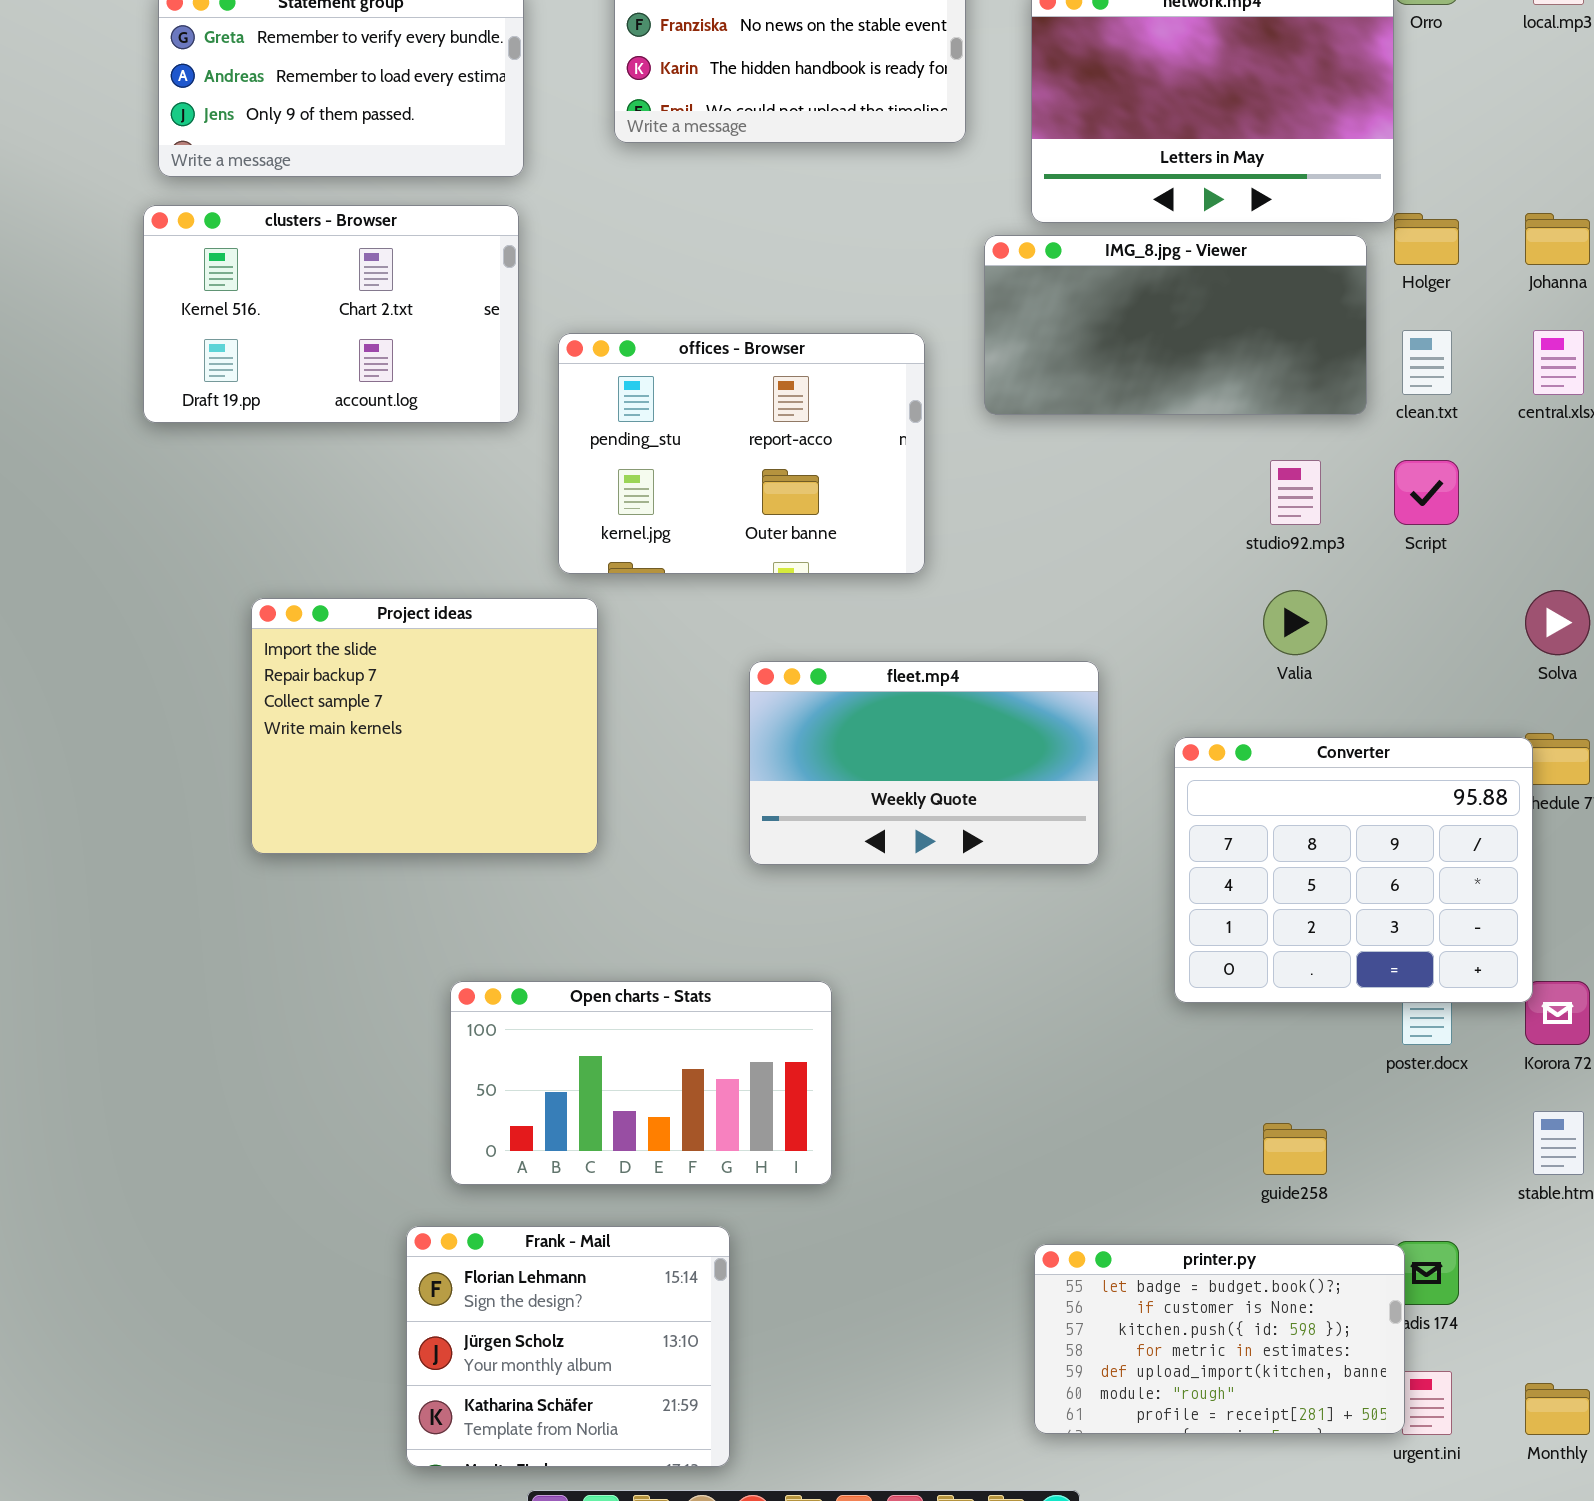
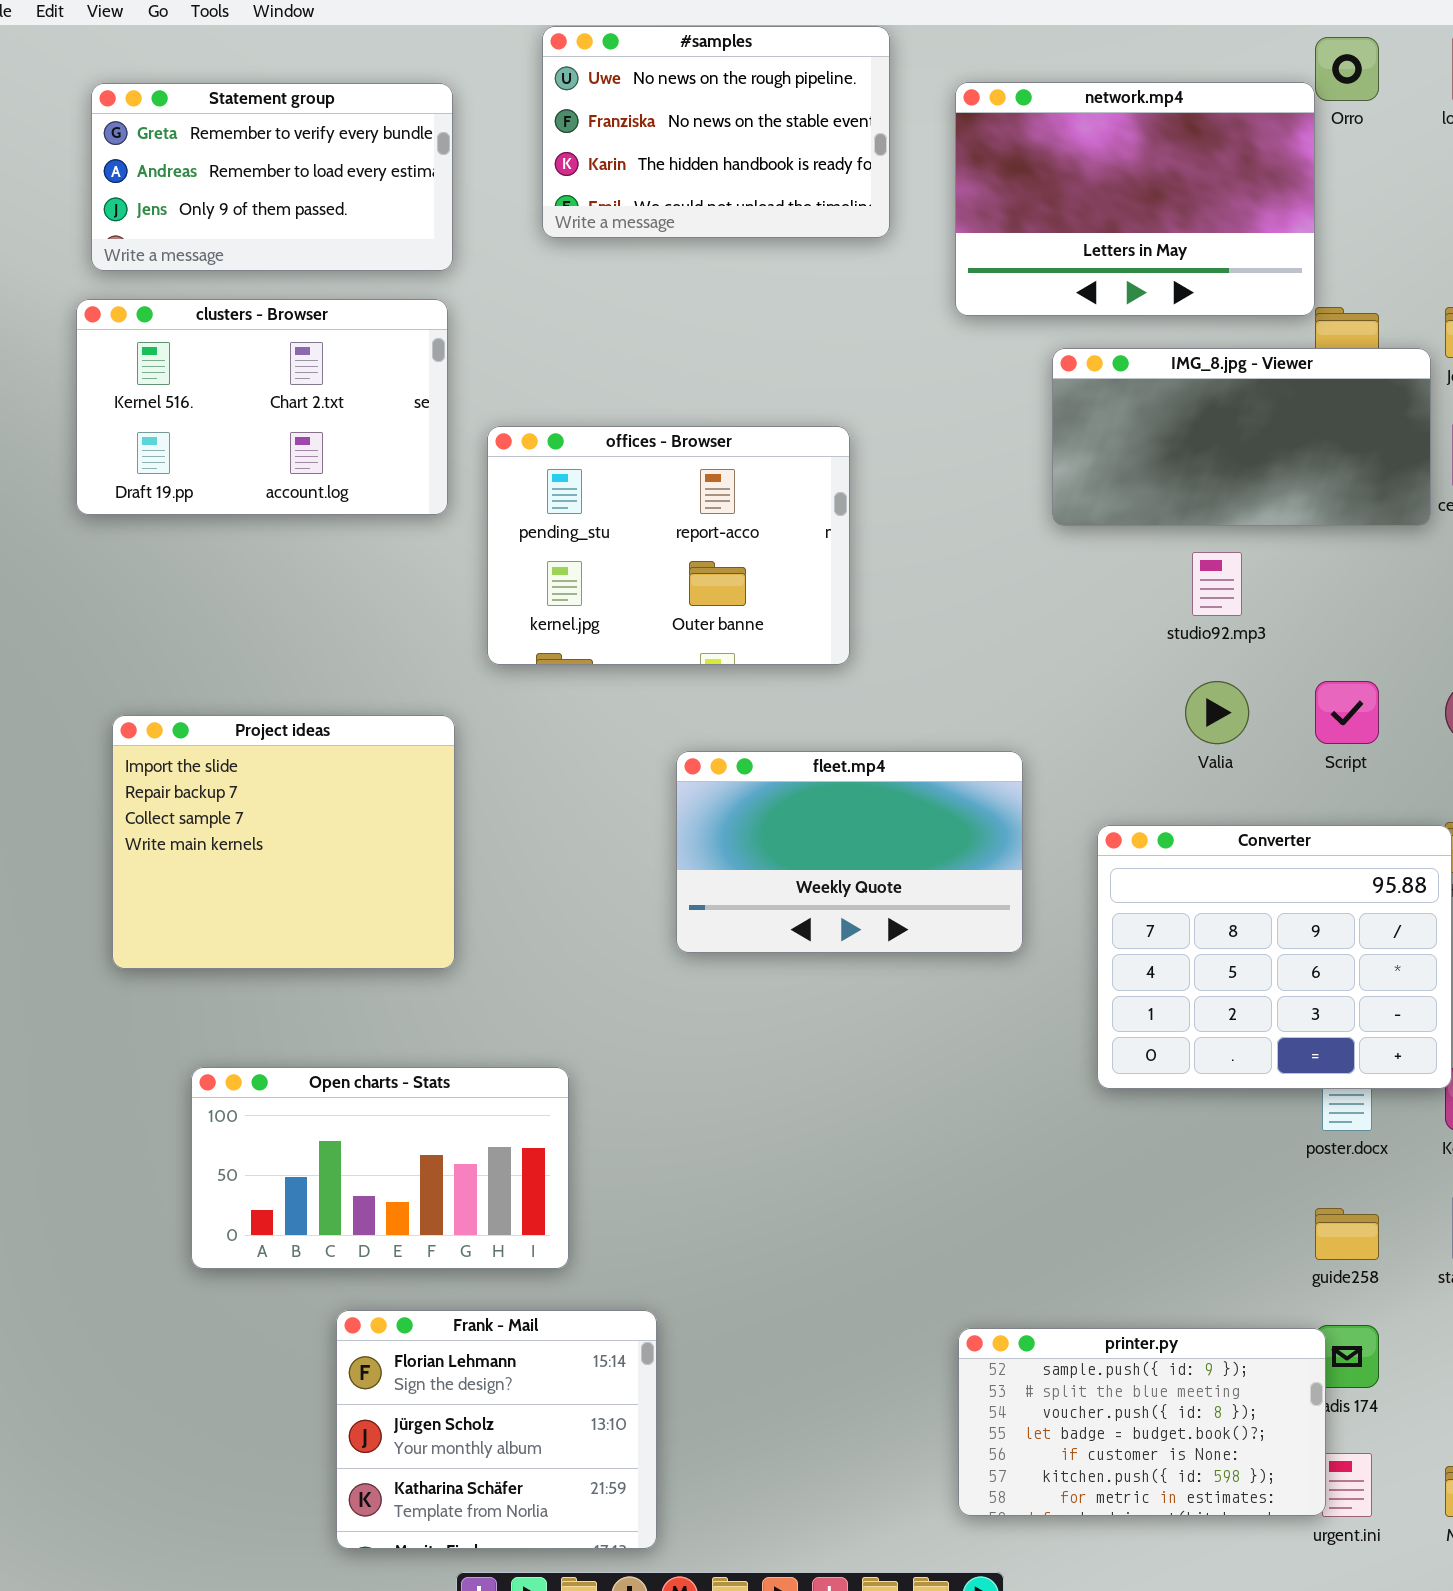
IMG_8.jpg - Viewer: [984,235,1367,415] -> [1052,348,1431,526], moved
Script: [1394,460,1459,525] -> [1315,681,1379,744], moved
Project ideas: [251,598,598,854] -> [112,715,455,969], moved
Open charts - Stats: [450,981,832,1185] -> [191,1067,569,1269], moved
guide258: [1263,1123,1327,1175] -> [1315,1208,1379,1260], moved
printer.py: [1034,1244,1405,1434] -> [958,1328,1326,1516], scrolled up 3 rows

